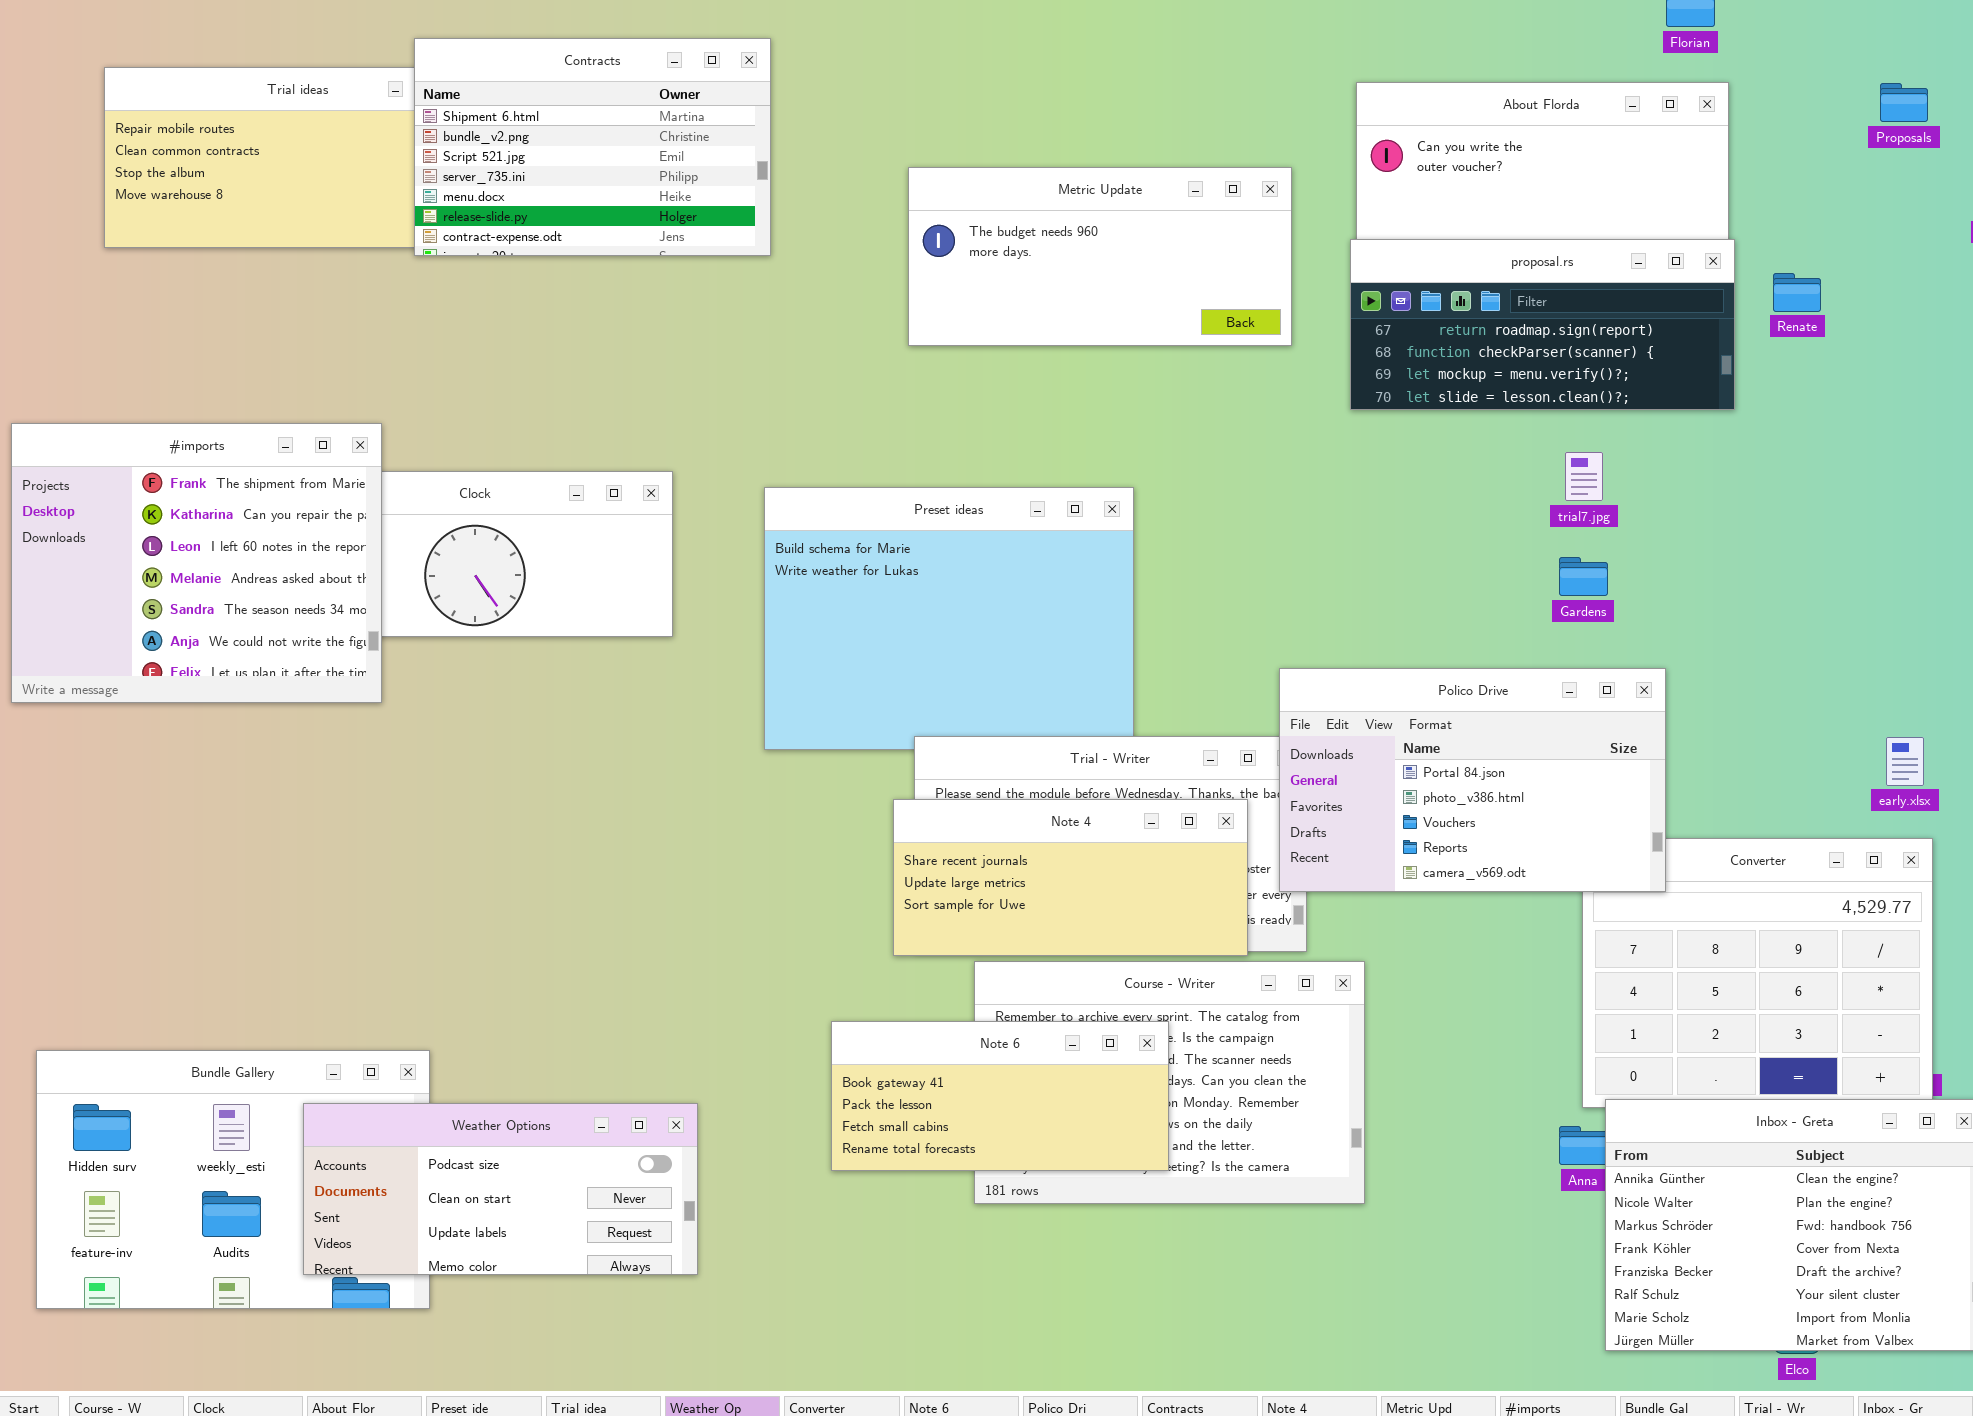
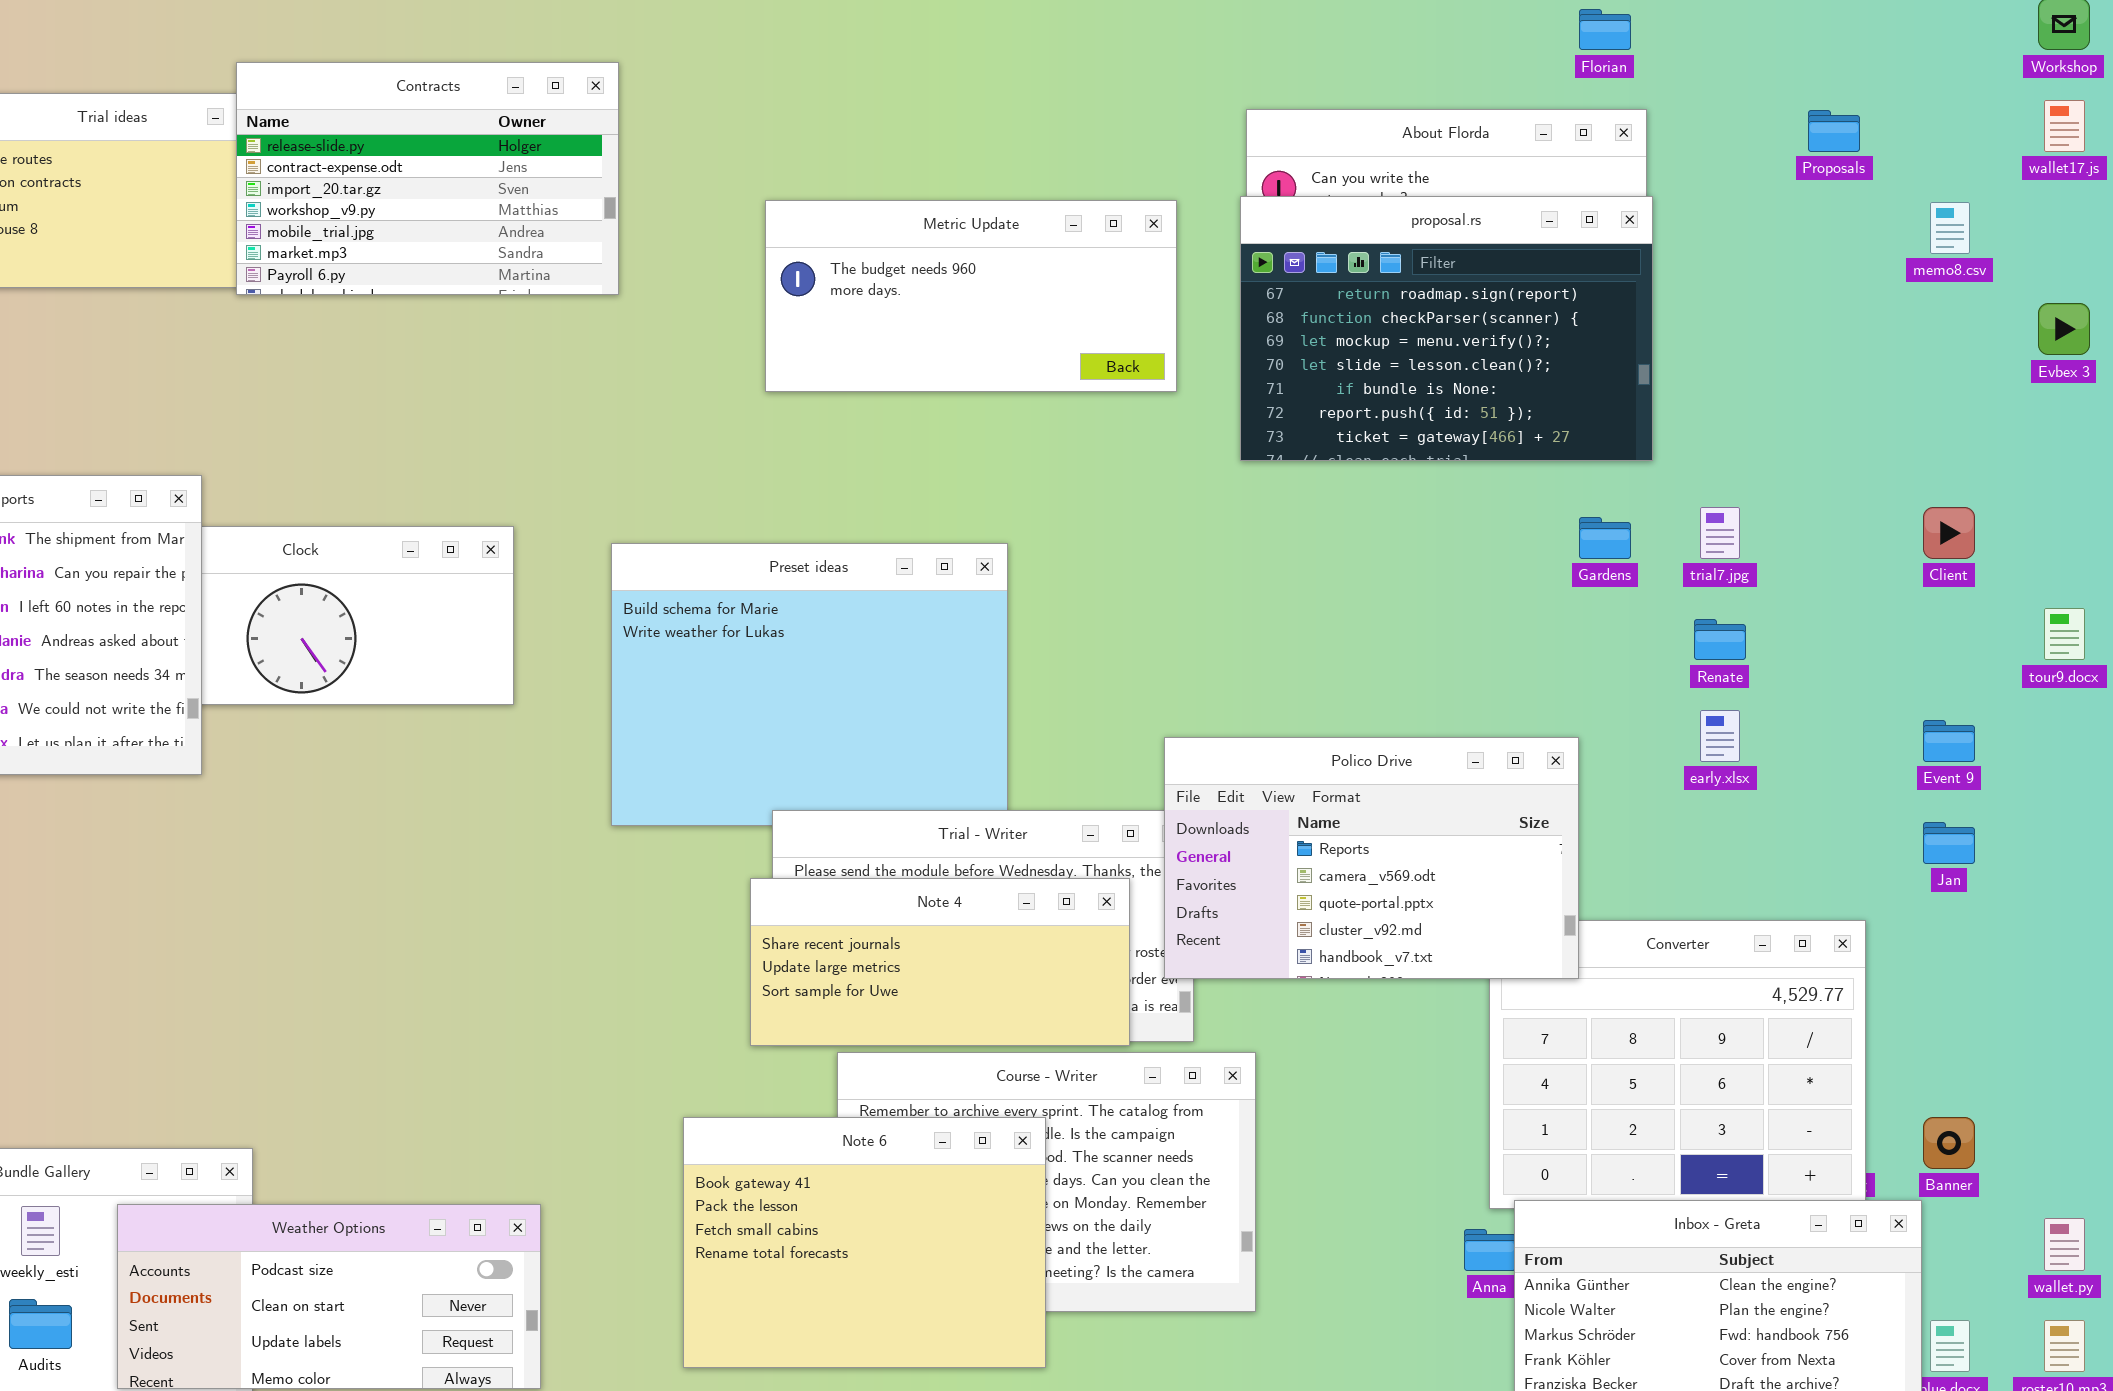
Contracts: [414,38,771,256] -> [236,62,619,295], scrolled down 5 rows
proposal.rs: [1350,239,1735,410] -> [1240,196,1653,461], resized
Renate: [1773,273,1821,312] -> [1694,619,1746,660], moved
trial7.jpg: [1565,452,1603,501] -> [1700,507,1740,559], moved
Gardens: [1559,557,1608,596] -> [1579,517,1631,559], moved
Polico Drive: [1279,668,1666,892] -> [1164,737,1579,979], scrolled down 3 rows
early.xlsx: [1886,737,1924,786] -> [1700,710,1740,762], moved
Note 6: [831,1021,1169,1171] -> [683,1117,1046,1368], resized

